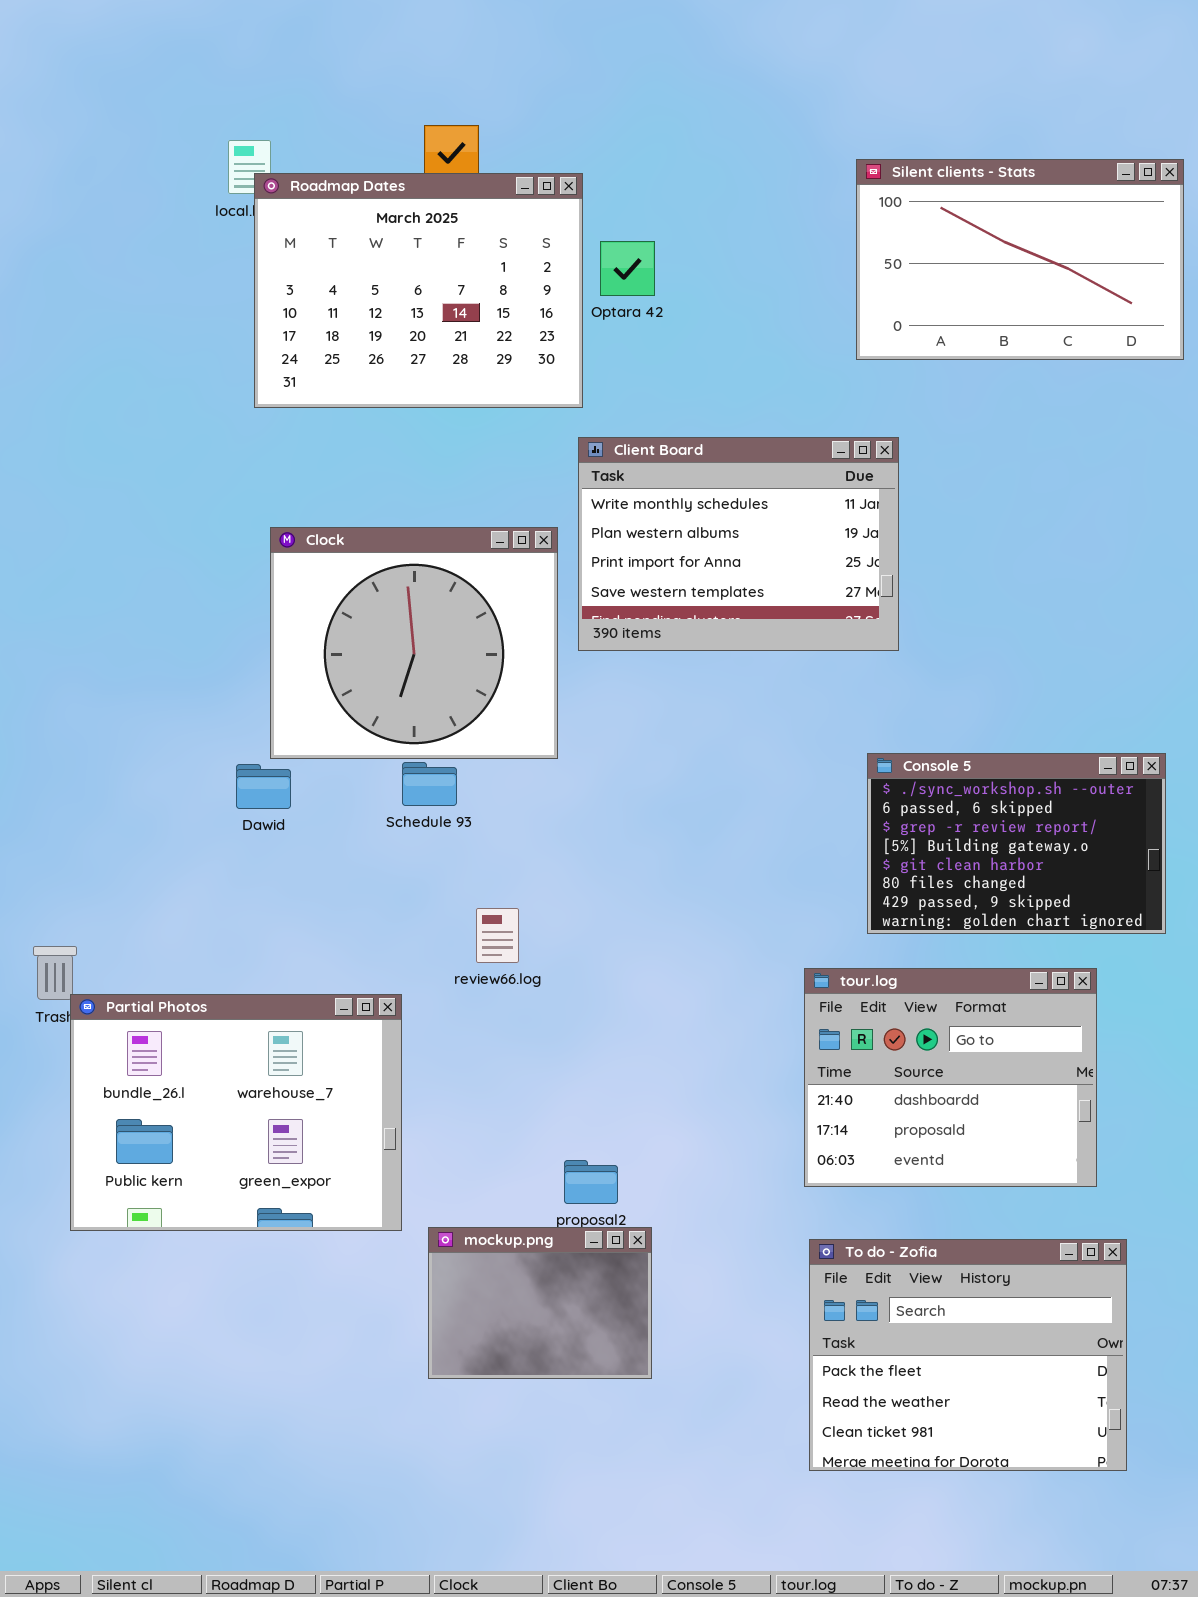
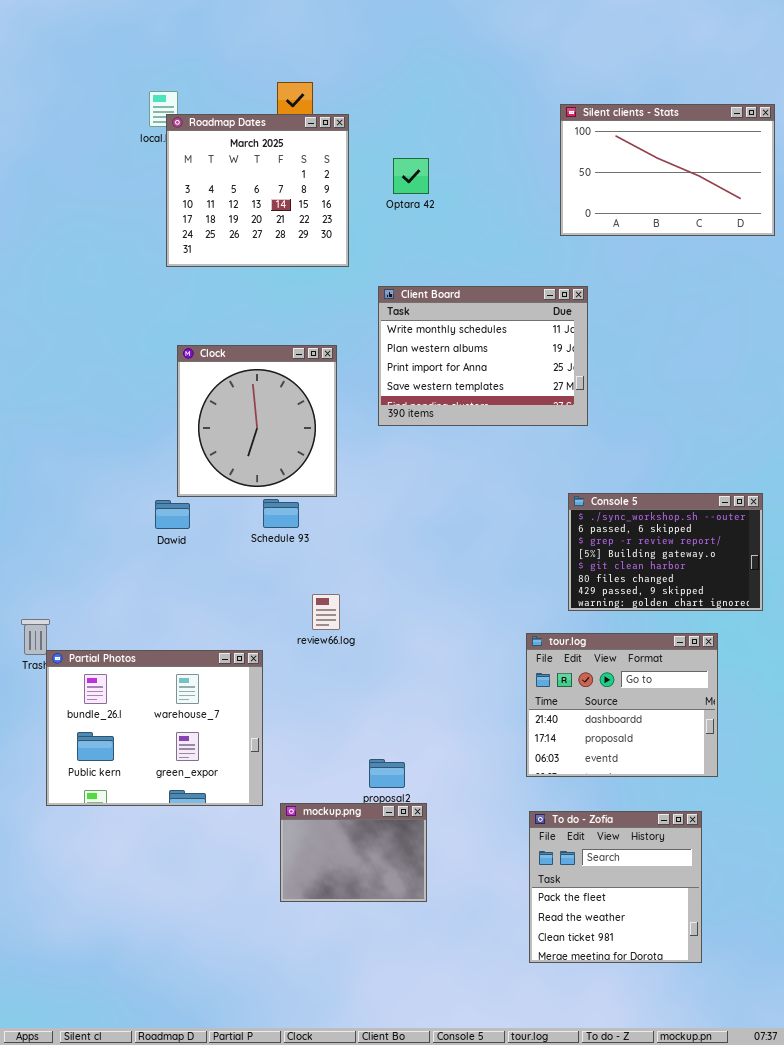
Roadmap Dates: [254,173,583,408] -> [166,114,349,267], resized
Clock: [270,527,558,759] -> [177,345,337,497], resized
To do - Zofia: [809,1239,1127,1471] -> [529,811,702,963], resized

